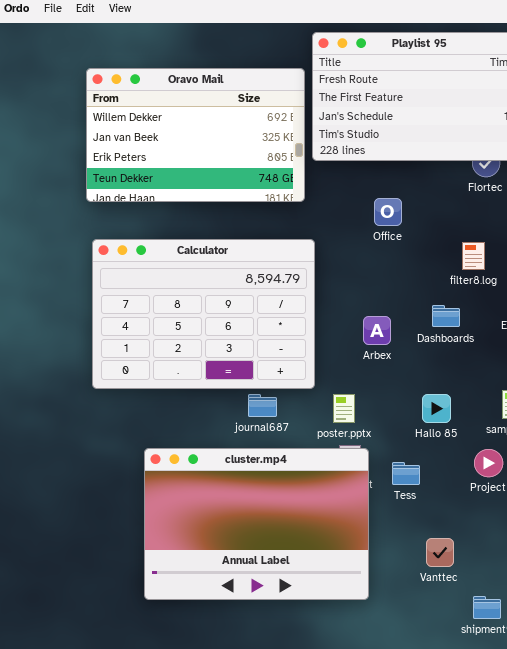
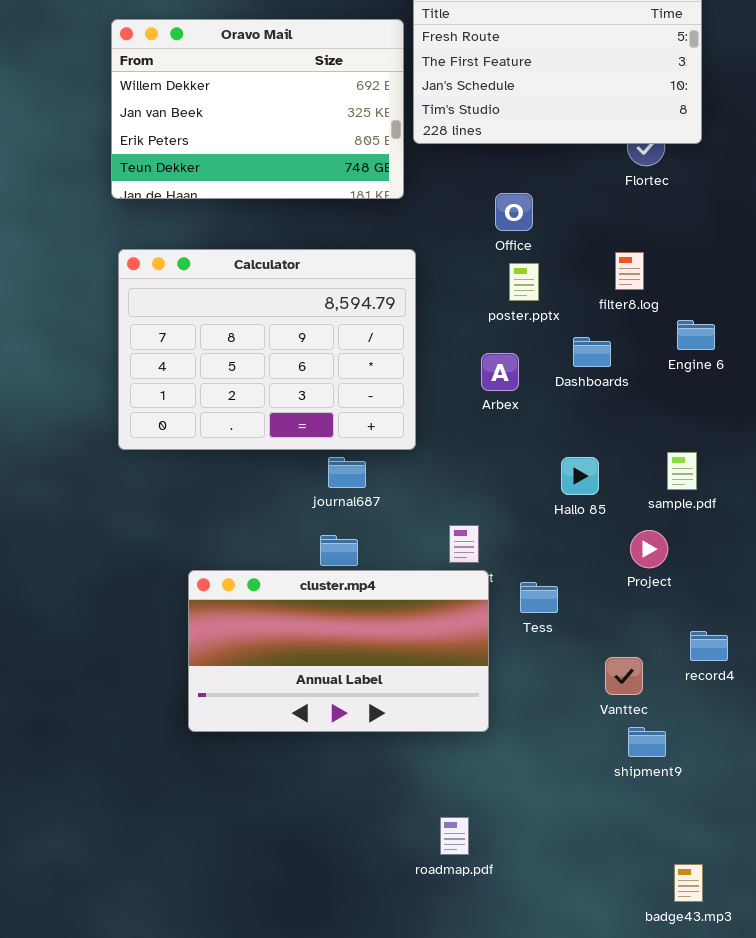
poster.pptx: [333,394,355,423] -> [509,263,539,301], moved
cluster.mp4: [144,448,369,600] -> [188,570,489,732], resized
Tess: [392,462,420,485] -> [520,582,558,613], moved
Vanttec: [426,538,454,567] -> [605,657,643,695], moved

